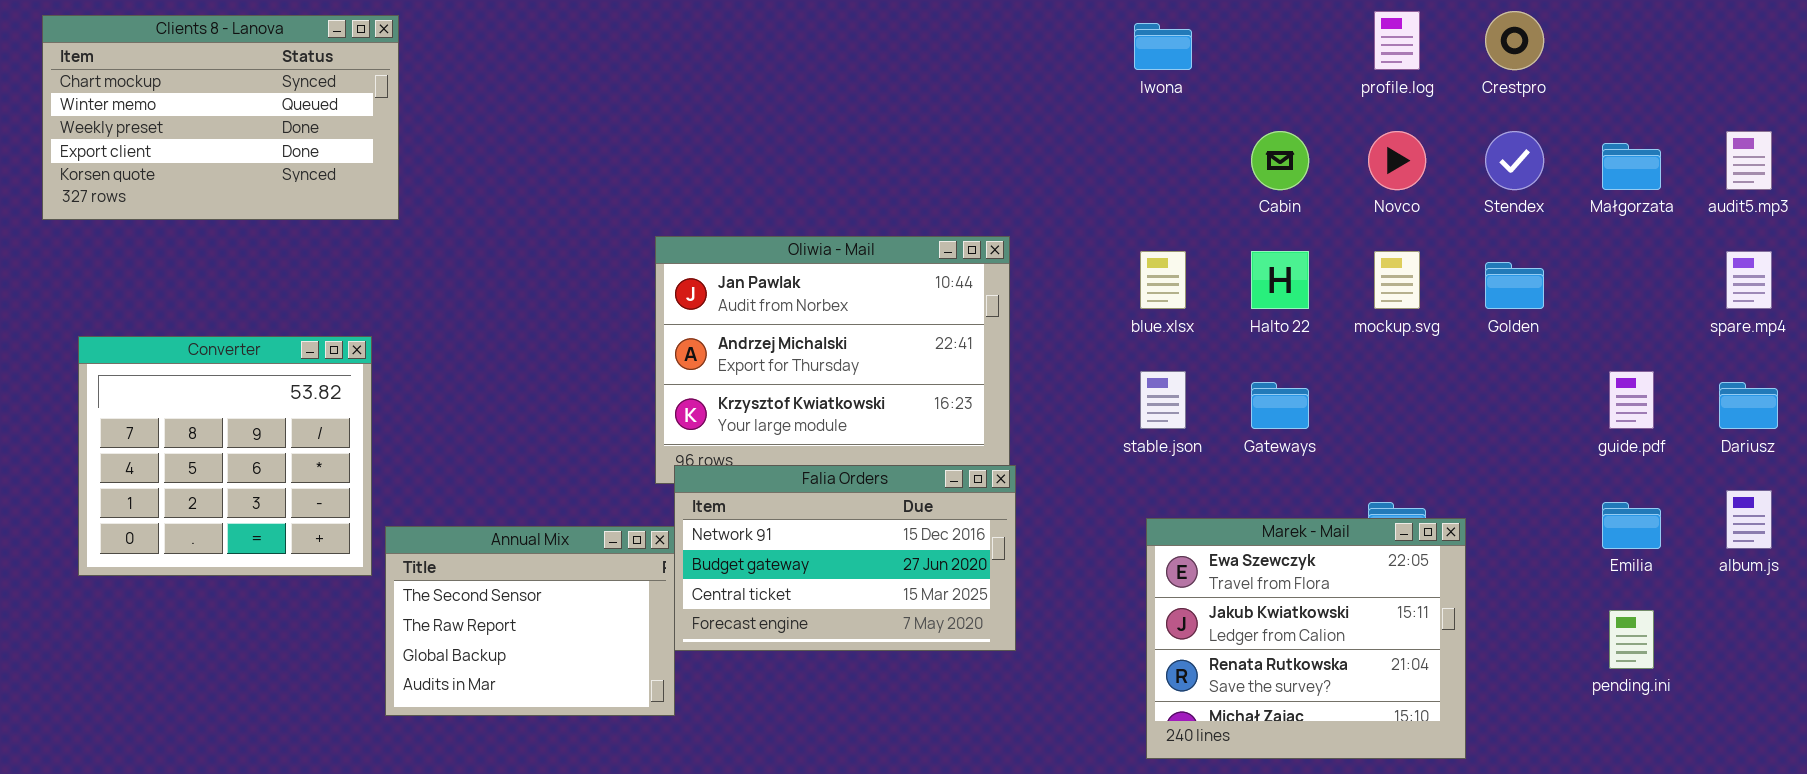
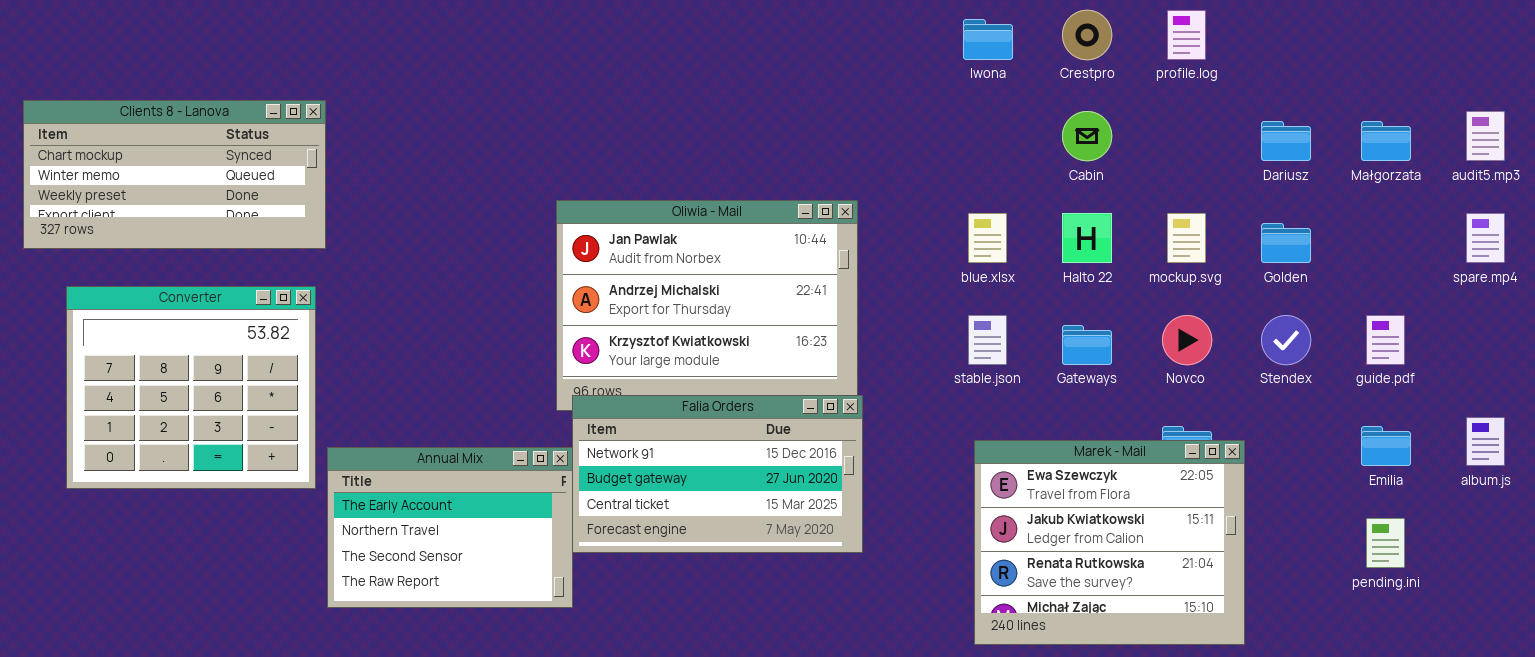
Crestpro: [1485,11,1544,70] -> [1062,10,1112,60], moved
Clients 8 - Lanova: [42,15,399,220] -> [23,100,326,249], moved, resized
Novco: [1368,131,1426,190] -> [1162,315,1212,365], moved
Stendex: [1485,131,1544,190] -> [1261,315,1311,365], moved
Dariusz: [1719,382,1778,429] -> [1261,121,1311,161], moved
Annual Mix: [385,526,675,716] -> [327,447,573,608], scrolled up 2 rows

